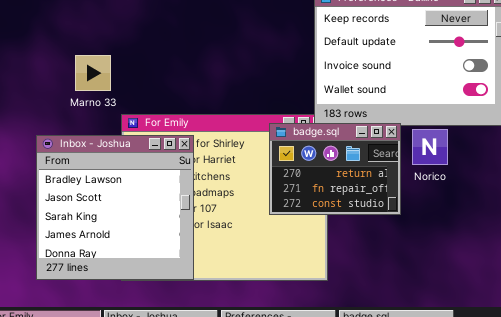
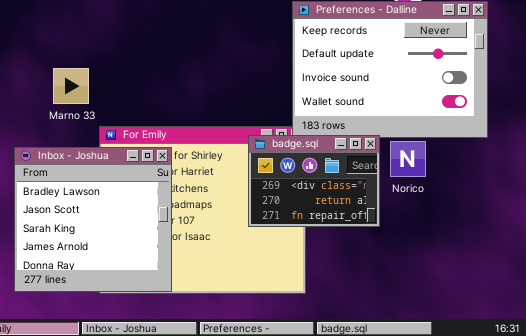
badge.sql: [269,123,401,215] -> [248,135,380,227], scrolled up 1 row

